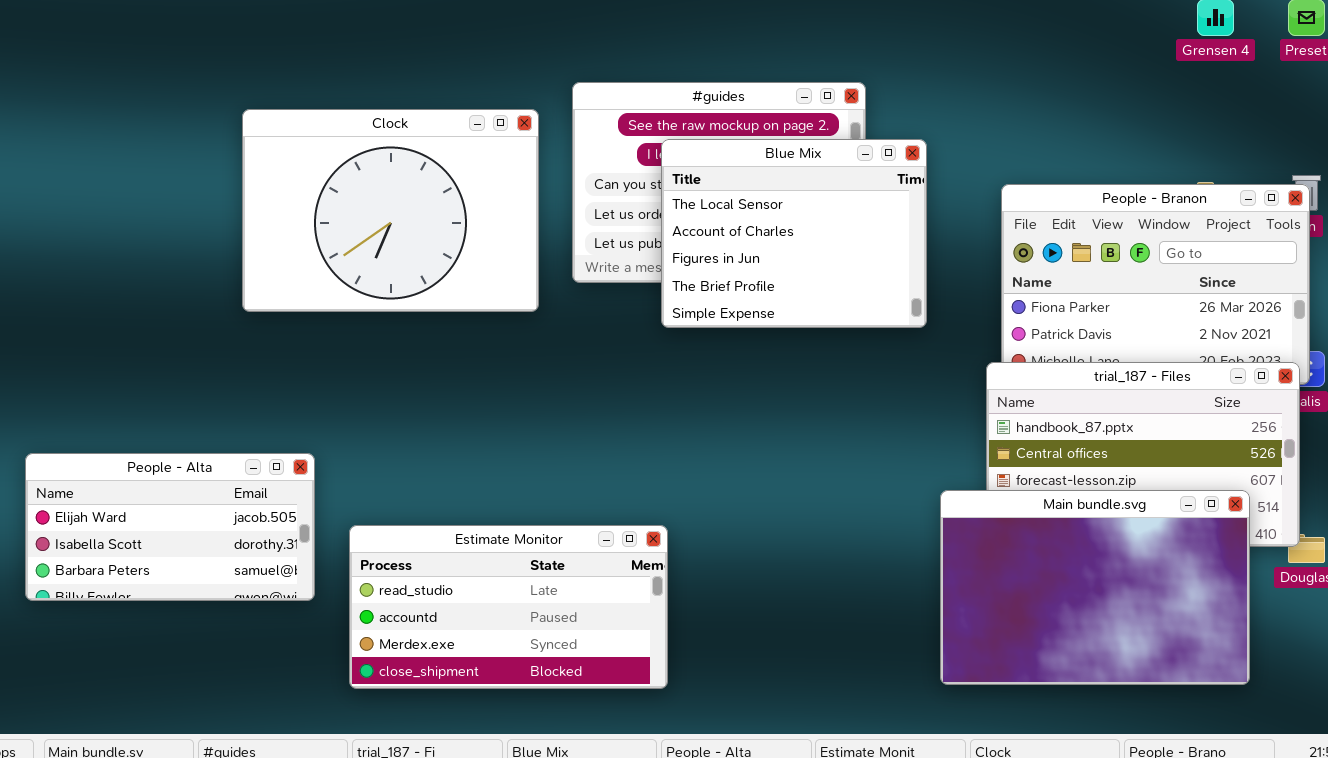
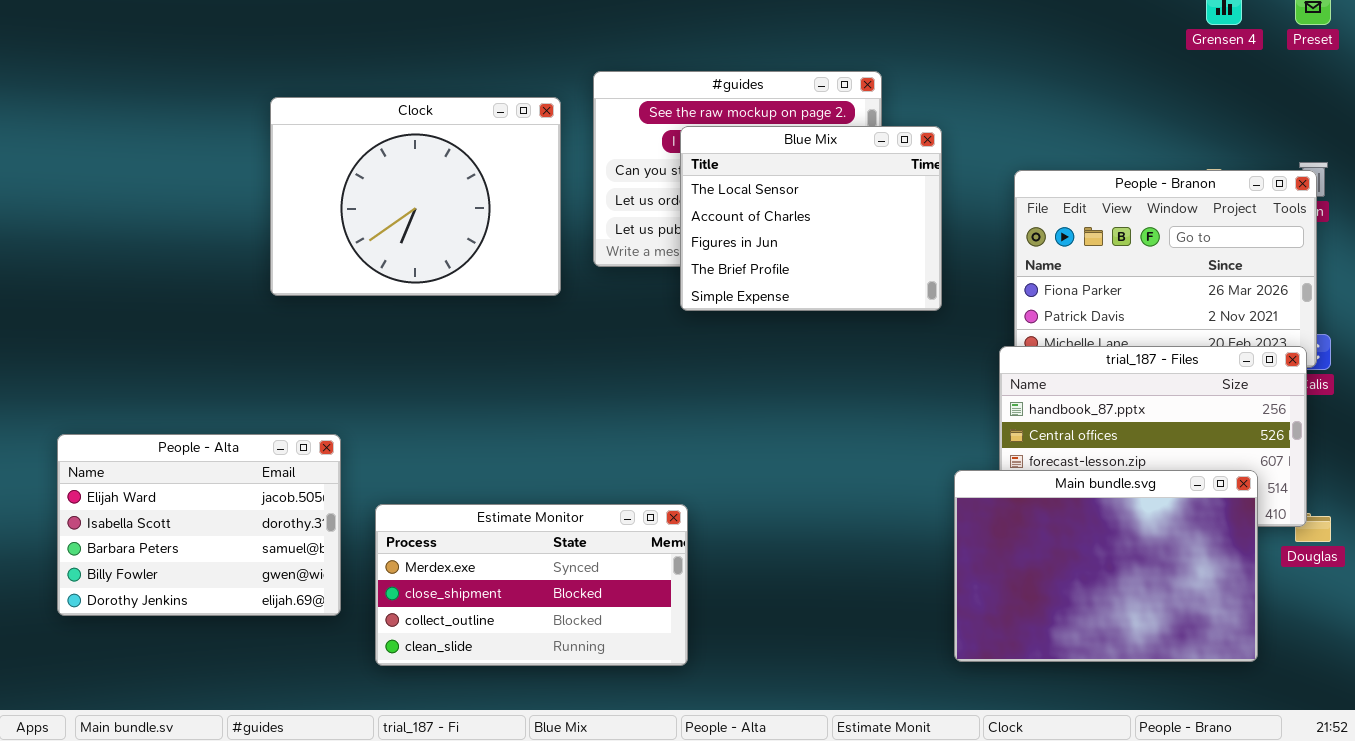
People - Alta: [25,453,315,601] -> [57,434,341,616], resized
Estimate Monitor: [349,525,668,689] -> [375,504,688,666], scrolled down 2 rows

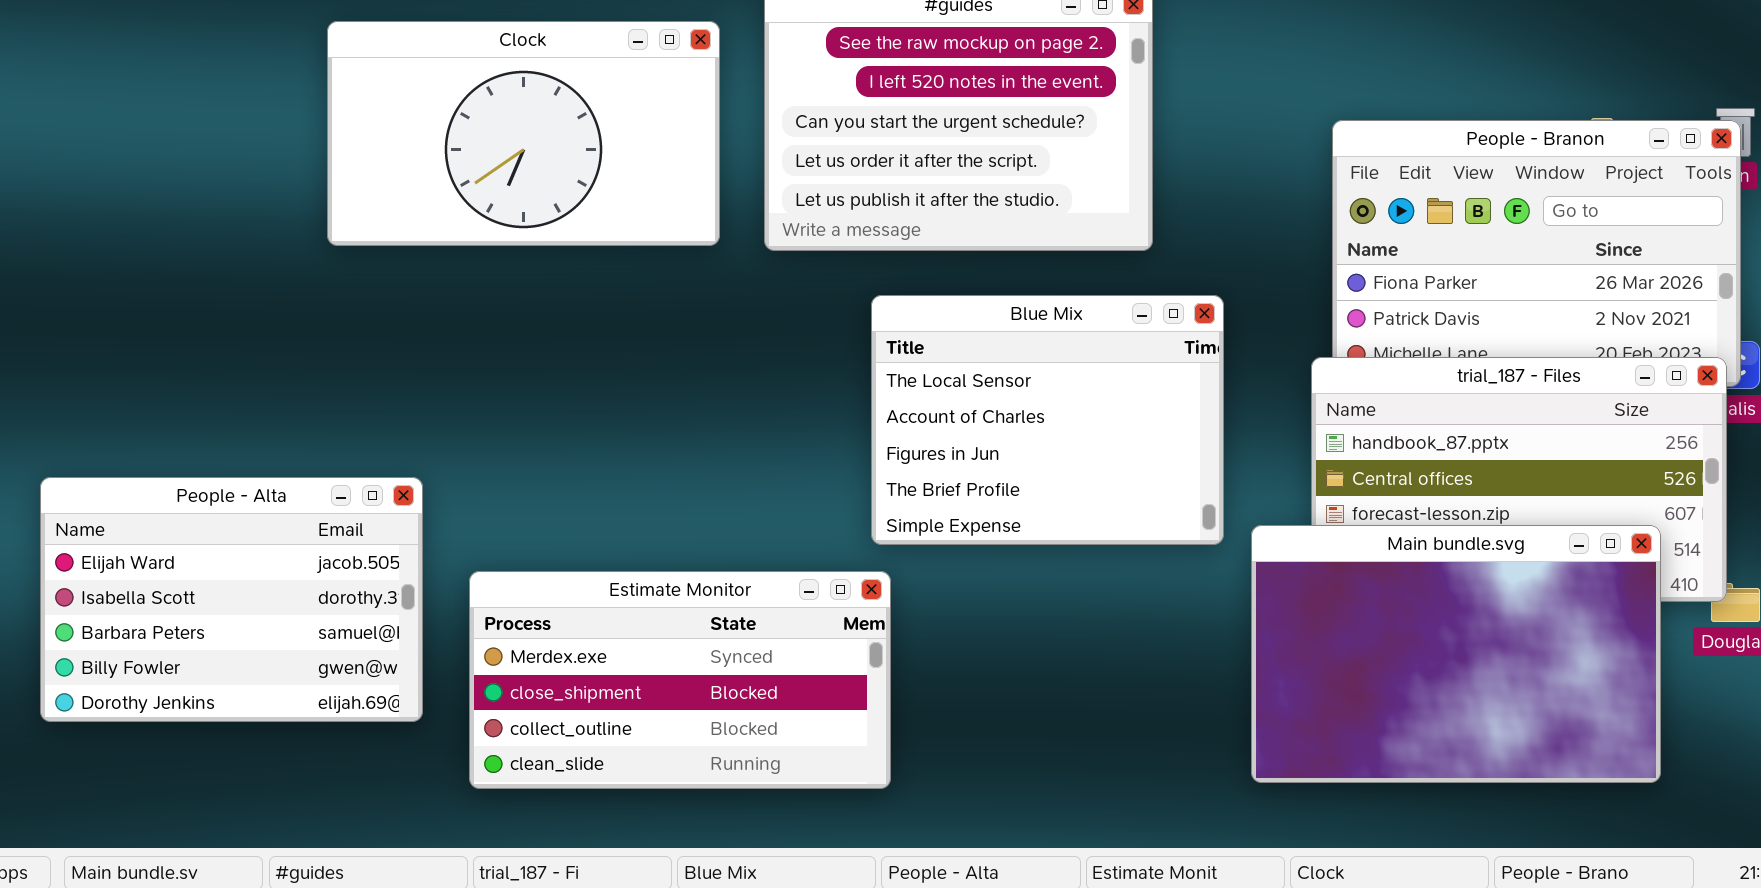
Clock: [270,97,561,296] -> [327,21,720,246], resized
Blue Mix: [680,126,942,311] -> [871,295,1224,545], moved

